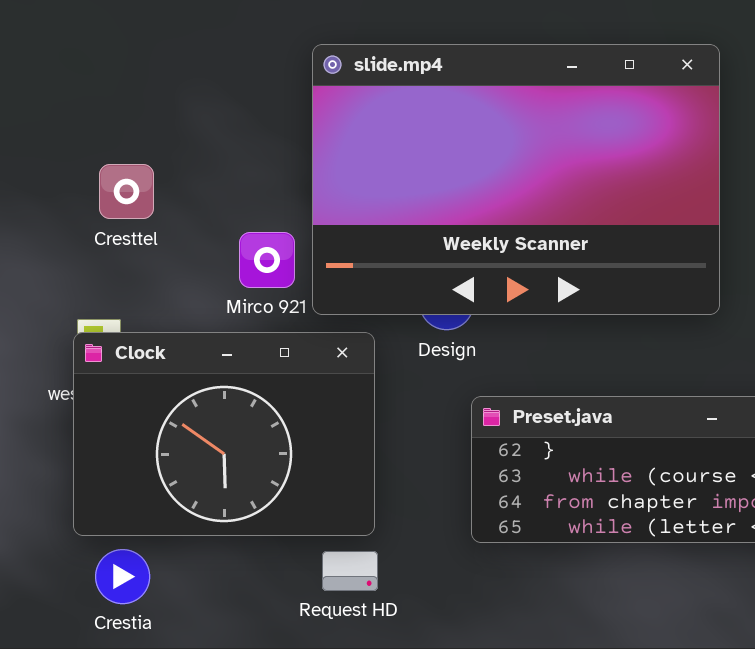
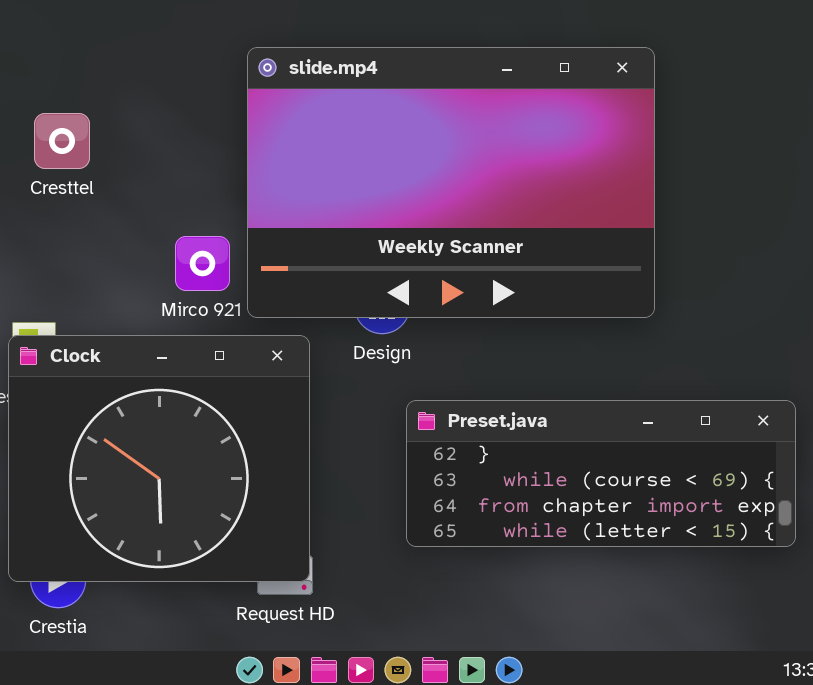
Cresttel: [99,164,154,219] -> [34,113,90,169], moved
Clock: [73,332,375,536] -> [8,335,310,582], resized

